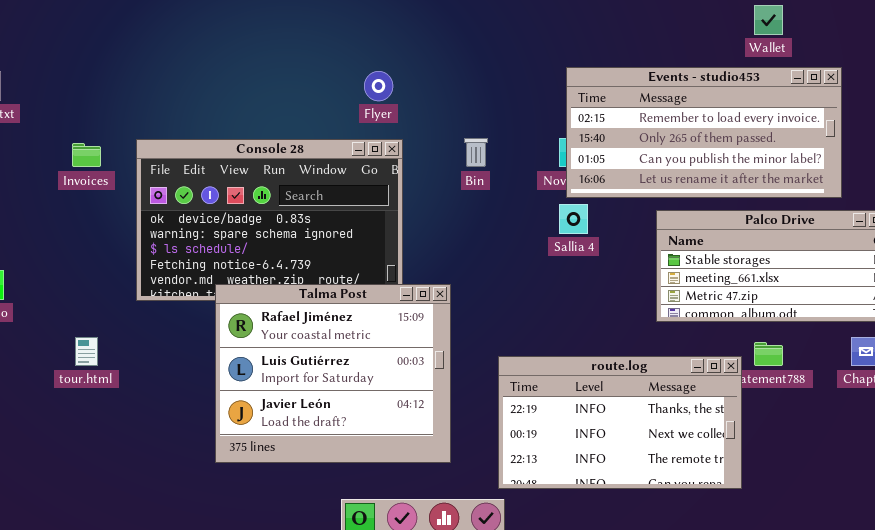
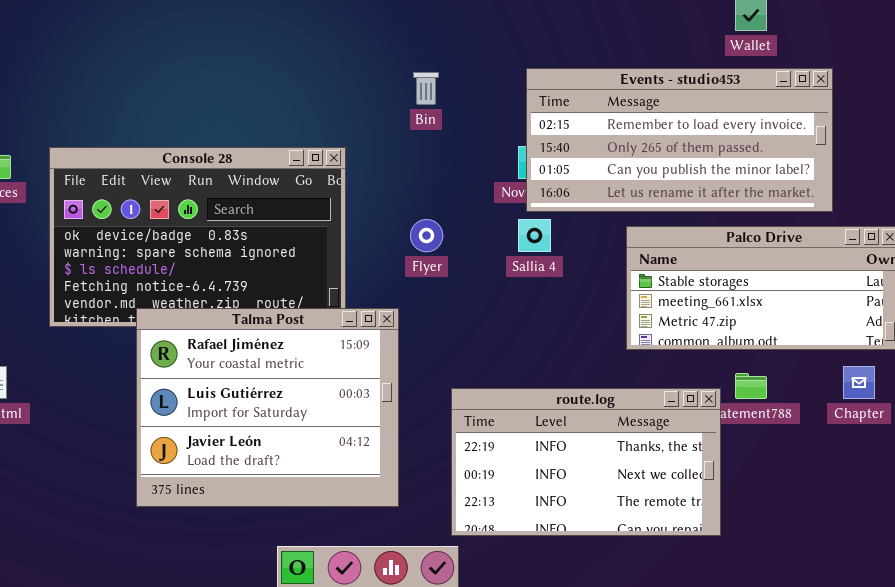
Flyer: [364,71,393,101] -> [410,219,443,252], moved
Bin: [464,138,488,167] -> [413,72,439,105], moved

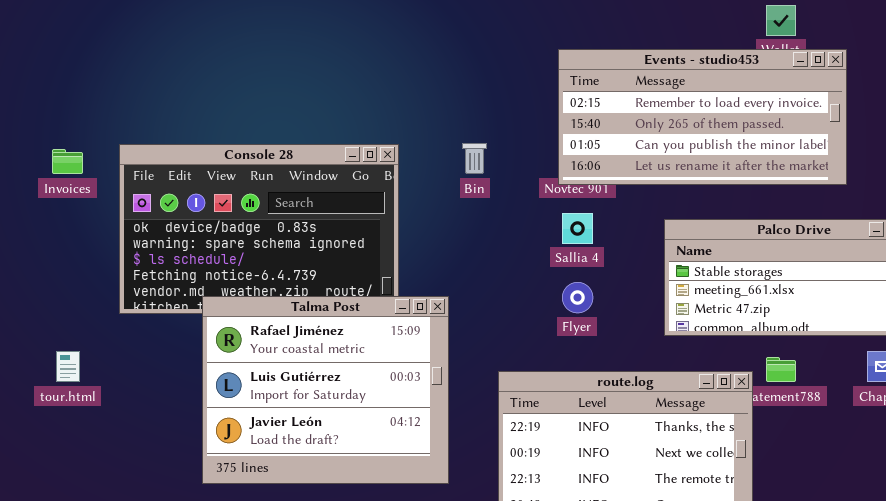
Events - studio453: [526,68,833,212] -> [558,49,847,185], moved
Bin: [413,72,439,105] -> [462,143,487,174], moved
Flyer: [410,219,443,252] -> [562,282,593,313], moved

